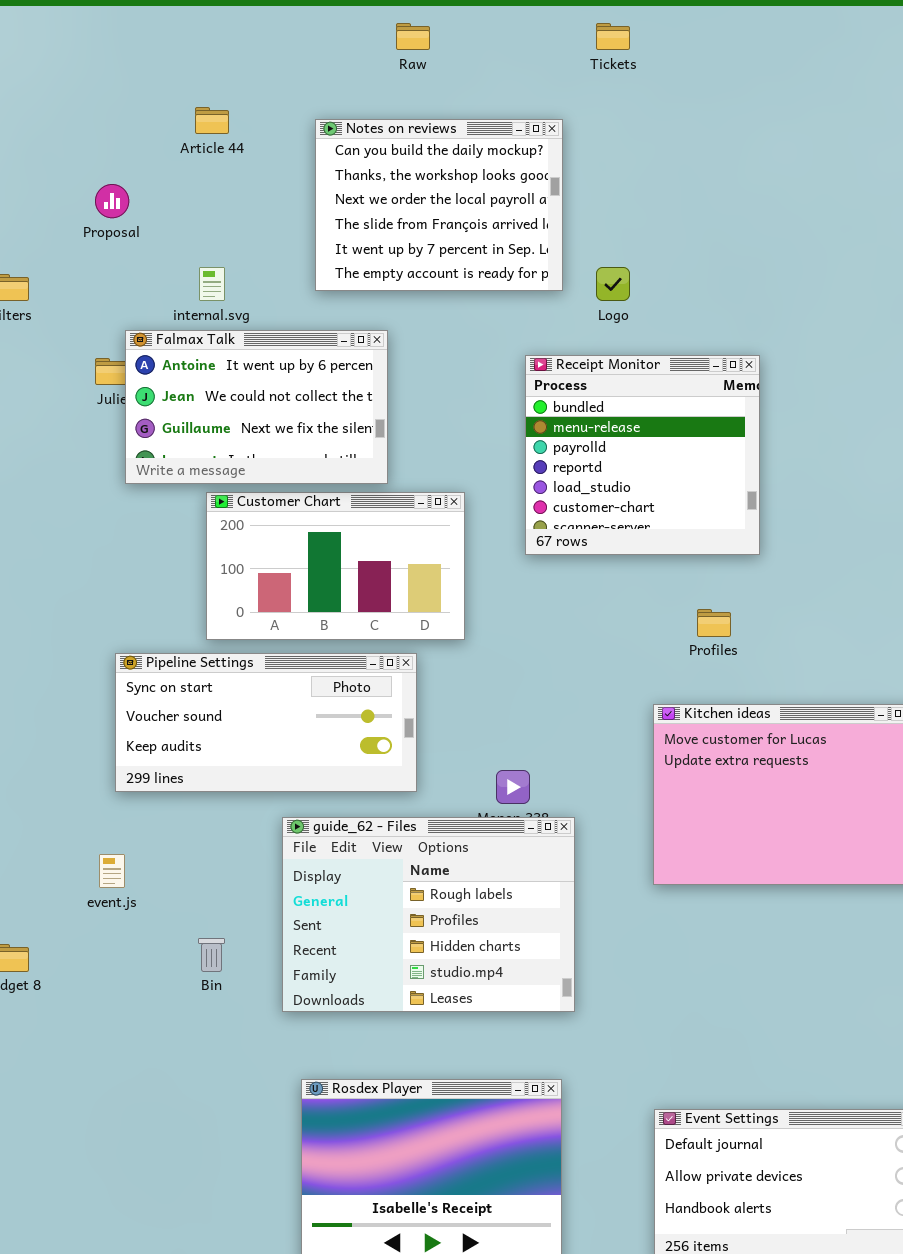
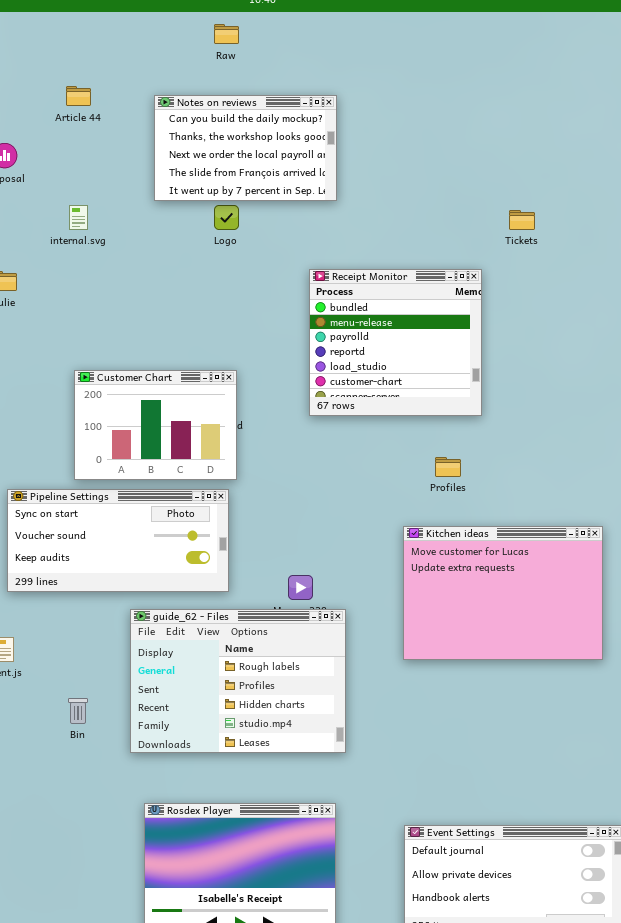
Tickets: [596,23,630,50] -> [509,210,535,230], moved
Notes on reviews: [315,119,563,291] -> [154,95,337,201], resized
Logo: [596,267,630,301] -> [214,205,239,230], moved
Falmax Talk: [125,330,388,484] -> none, closed
Customer Chart: [206,492,465,640] -> [74,370,237,480], resized

